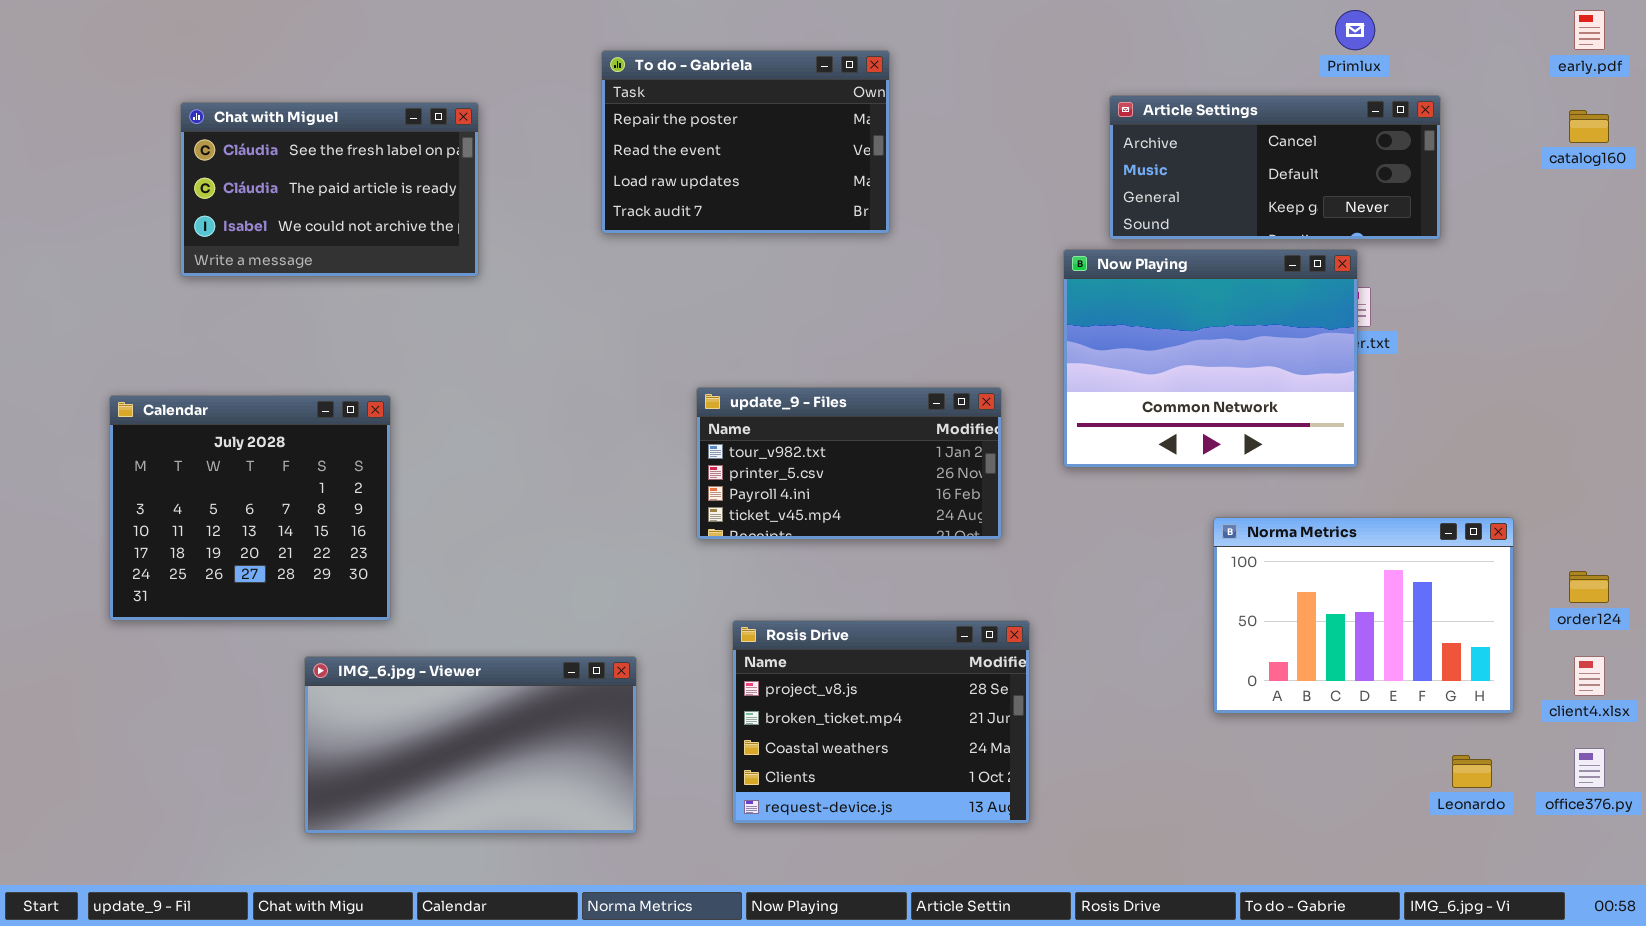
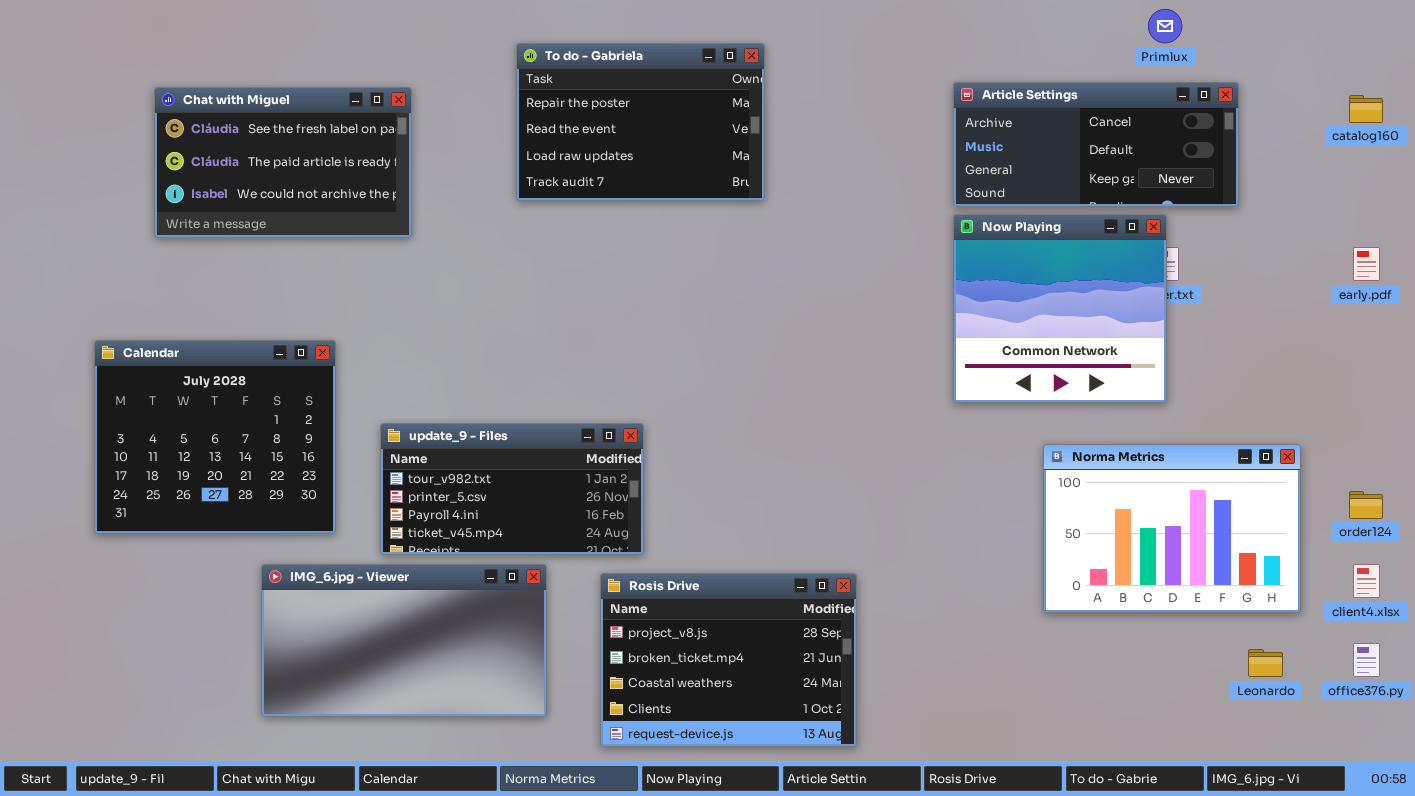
early.pdf: [1574,10,1605,50] -> [1353,247,1380,281], moved
Now Playing: [1063,249,1358,468] -> [953,214,1167,403], resized
update_9 - Files: [696,387,1002,540] -> [380,423,644,555], moved
Rosis Drive: [732,620,1030,824] -> [600,573,857,747], moved

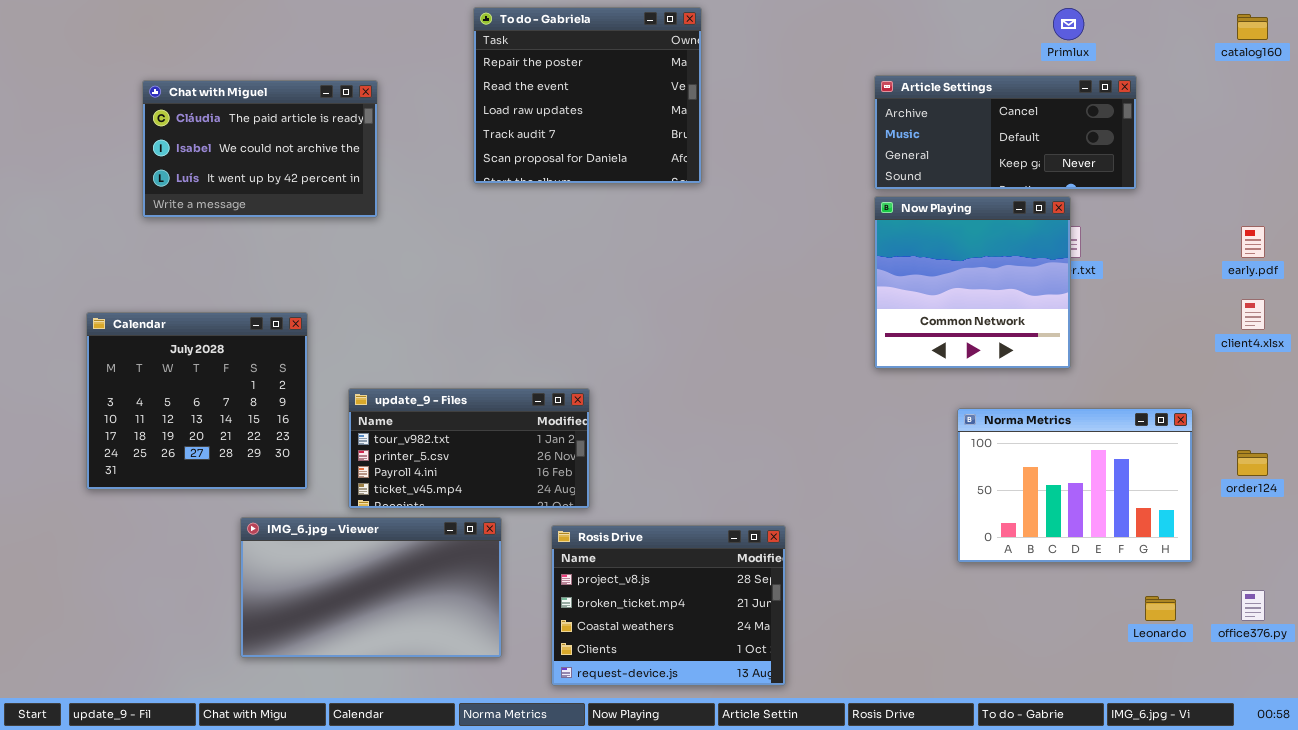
To do - Gabriela: [516,43,765,201] -> [473,7,702,184], resized
Chat with Miguel: [154,87,412,238] -> [142,80,378,218], scrolled down 1 row
catalog160: [1349,95,1383,123] -> [1237,14,1268,40], moved
client4.xlsx: [1353,564,1380,598] -> [1241,299,1265,330], moved

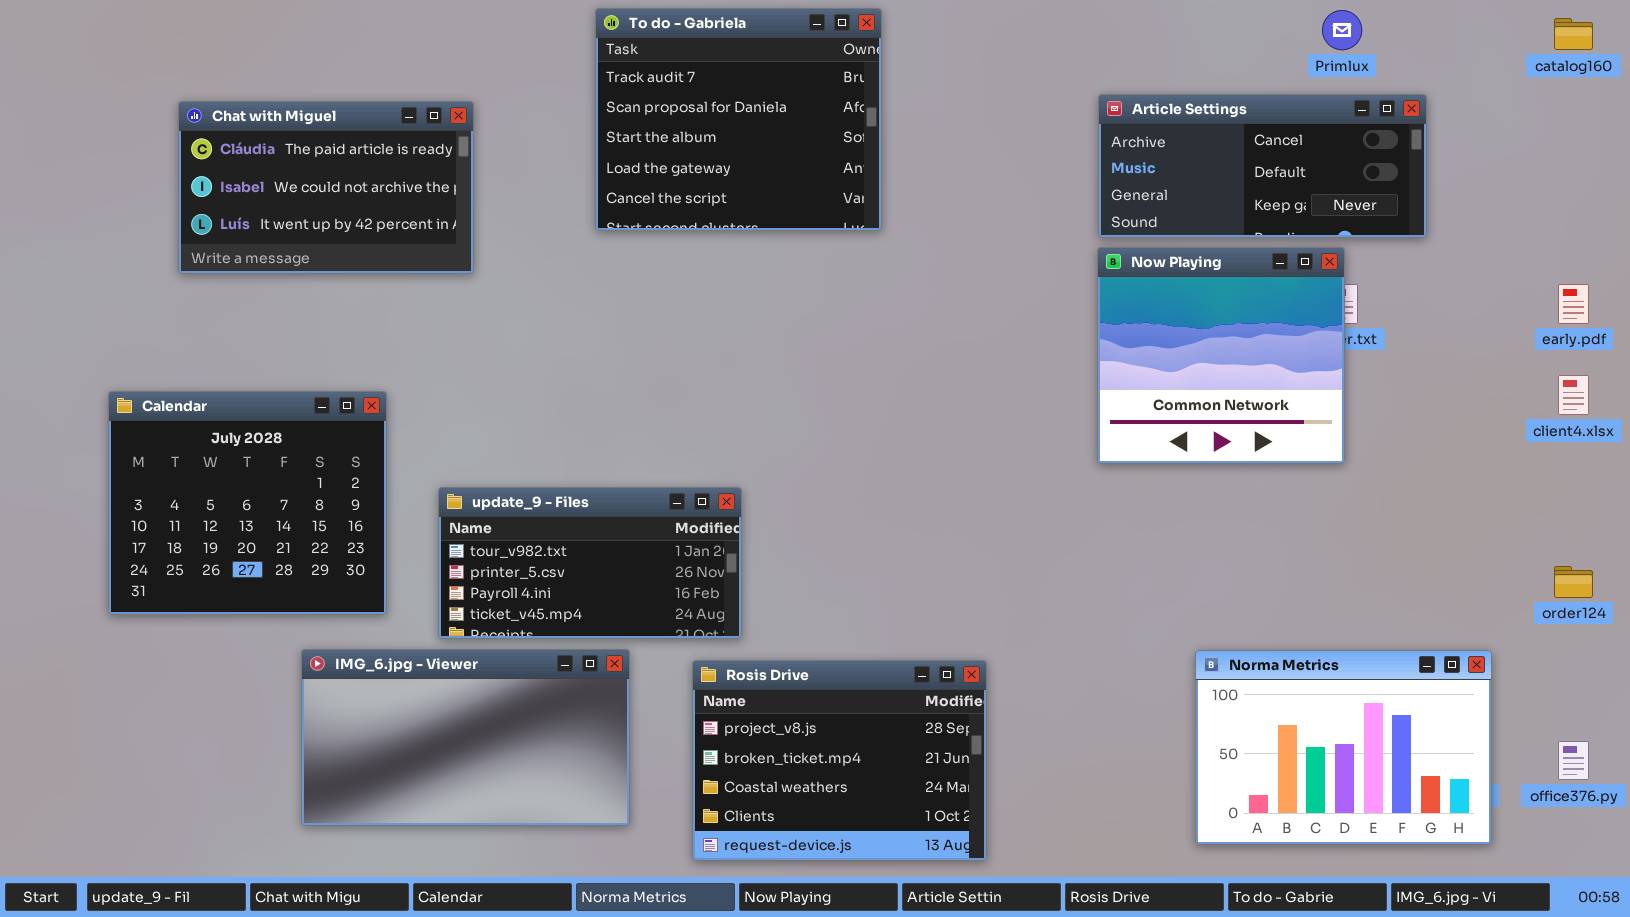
To do - Gabriela: [473,7,702,184] -> [595,8,882,231], scrolled down 3 rows
Norma Metrics: [957,408,1193,563] -> [1195,650,1492,845], moved

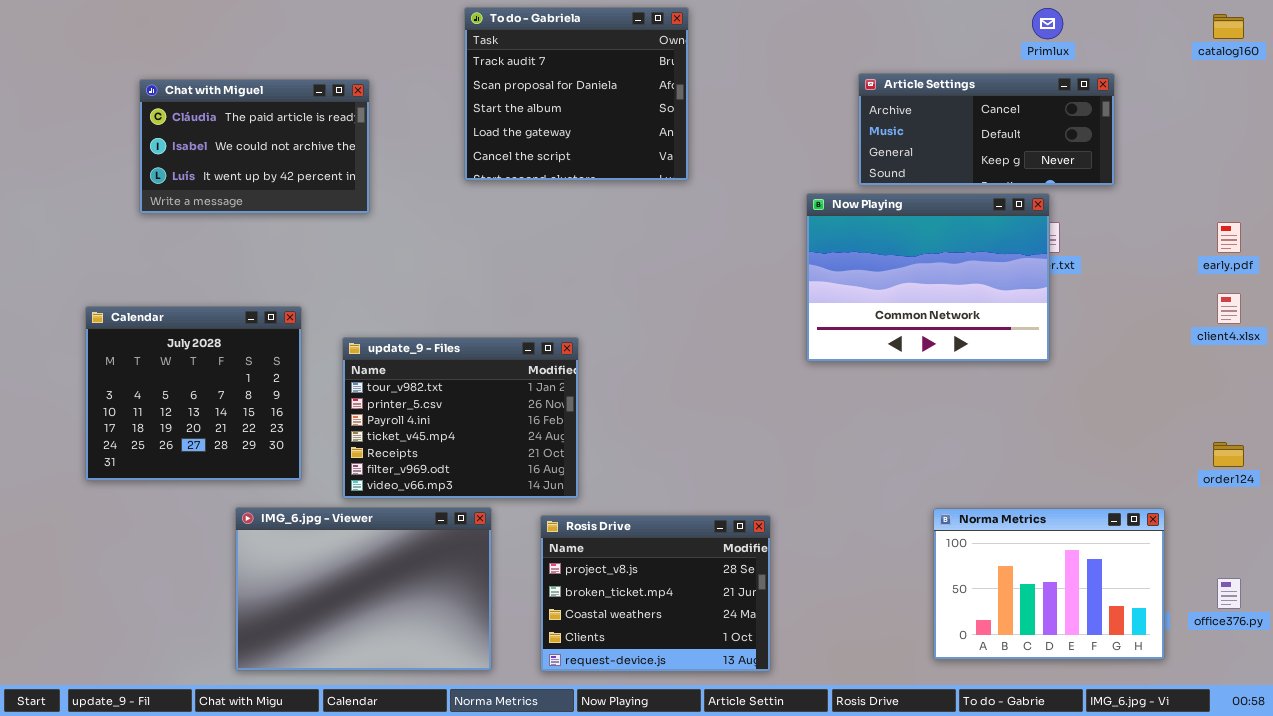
Now Playing: [1097,247,1345,464] -> [806,193,1050,362], resized
update_9 - Files: [438,487,742,639] -> [342,337,579,499], resized
IMG_6.jpg - Viewer: [301,649,630,826] -> [235,507,492,671], resized

